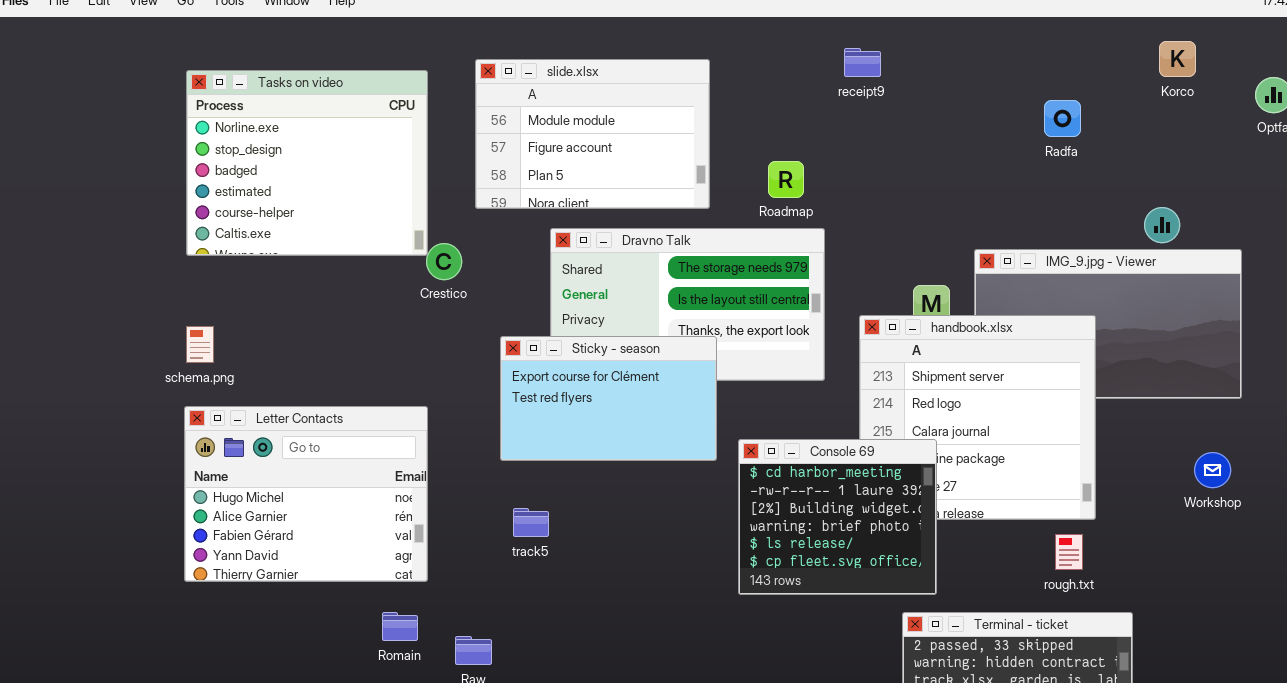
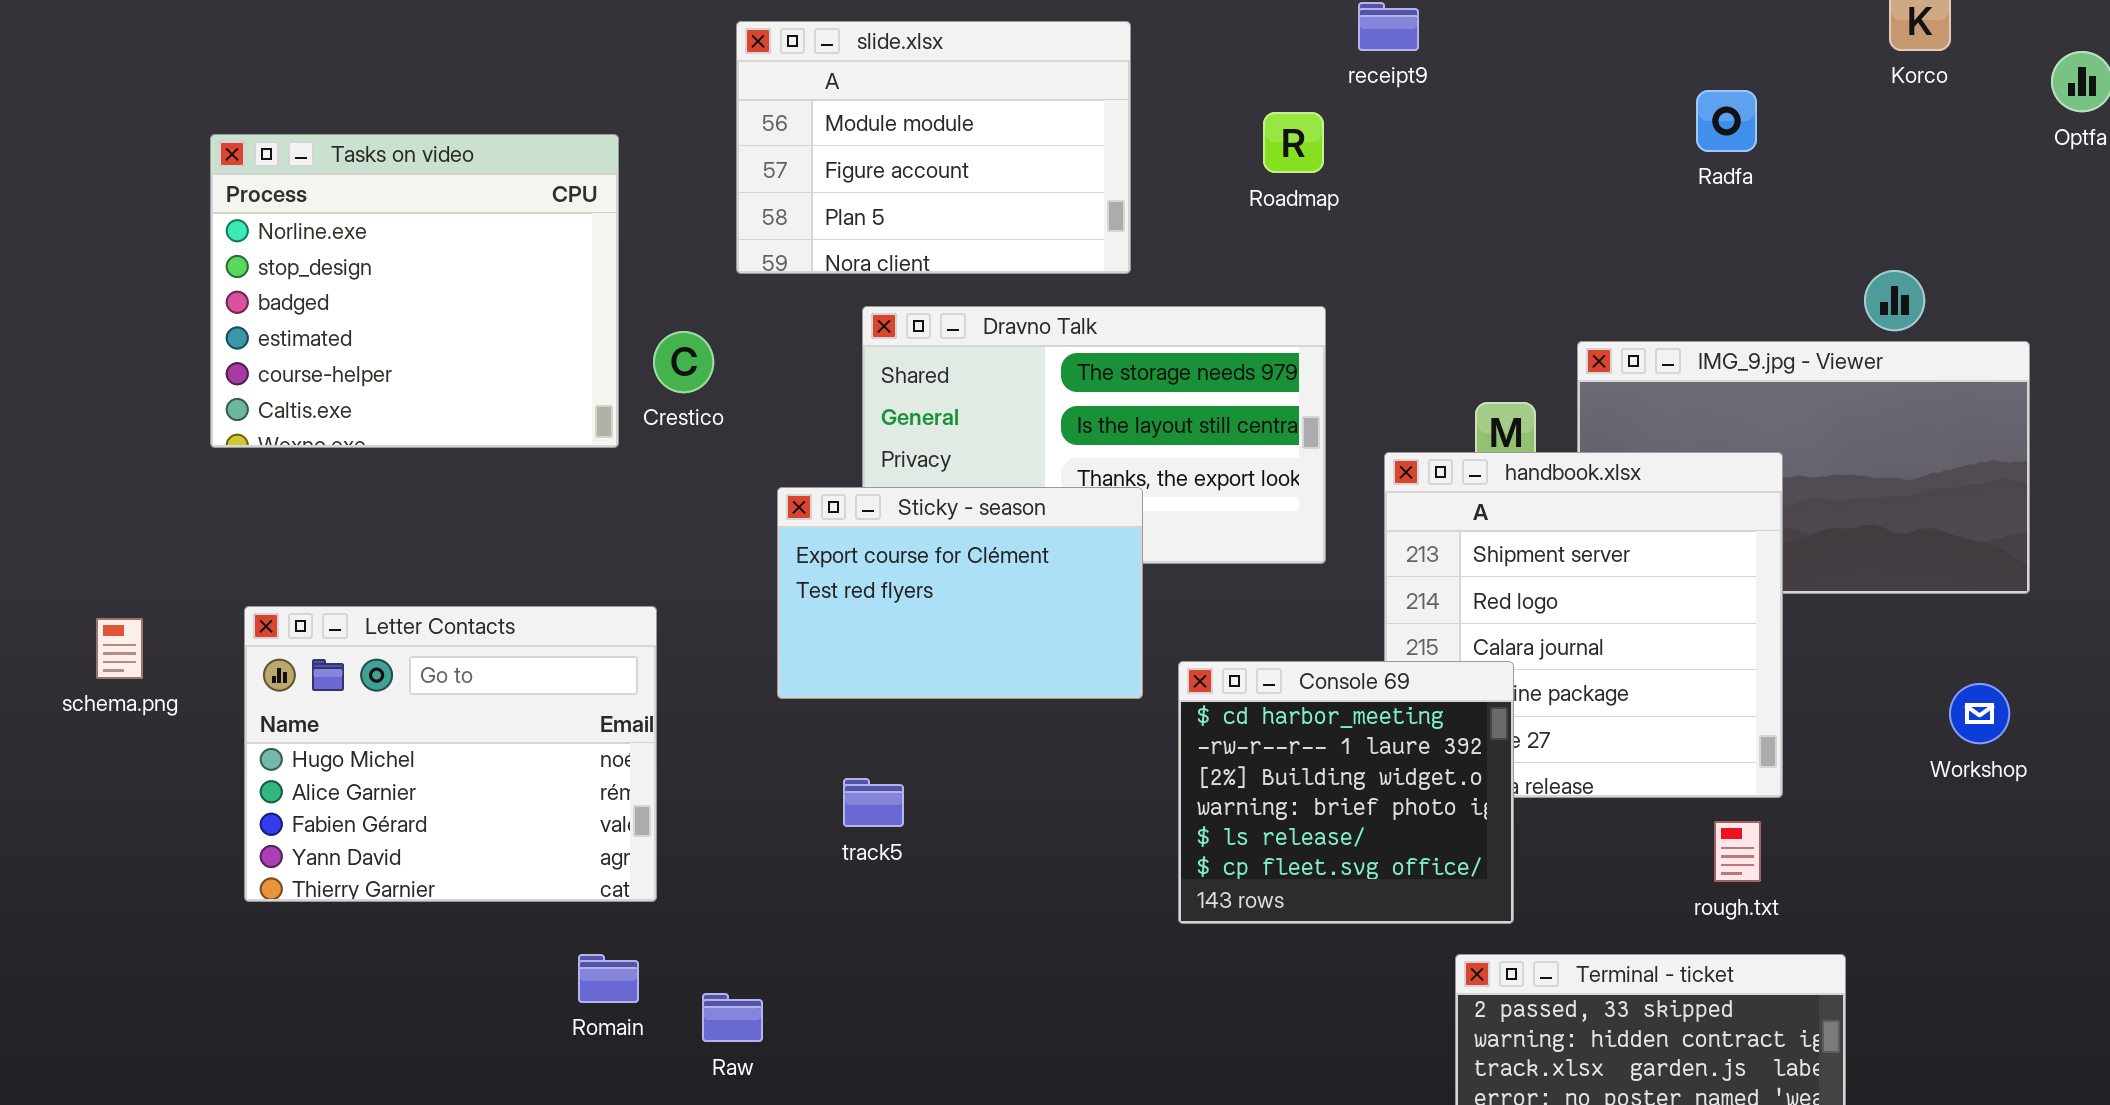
Tasks on video: [186,70,428,256] -> [210,134,619,448], moved
Roadmap: [768,161,804,198] -> [1263,112,1324,173], moved
schema.png: [186,326,214,363] -> [96,618,143,679], moved
track5: [513,508,549,537] -> [843,778,904,827], moved

